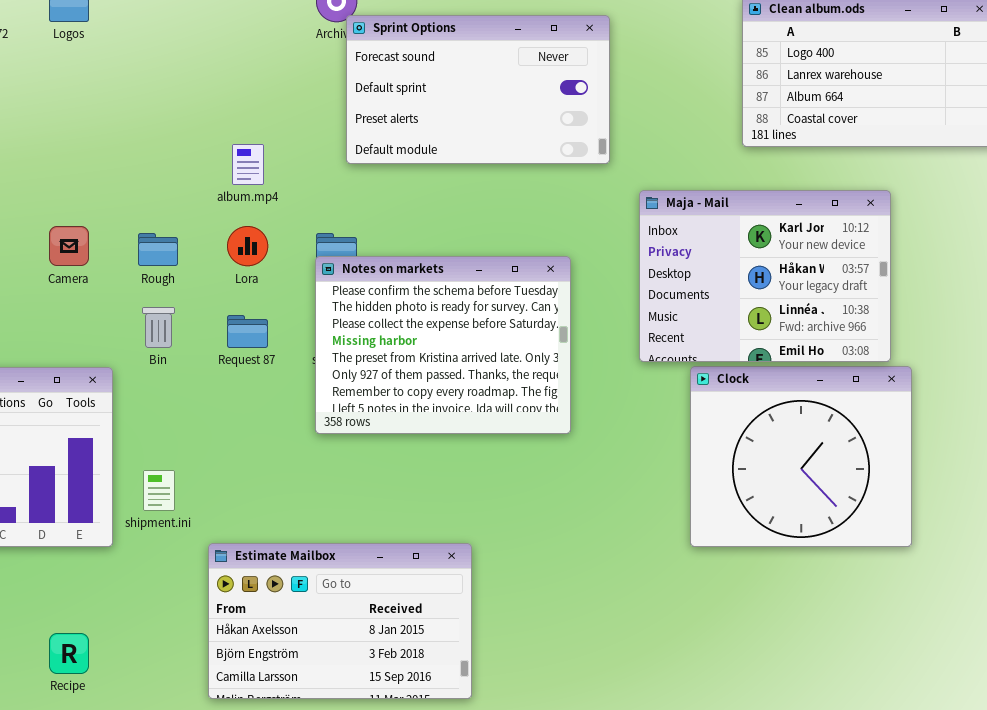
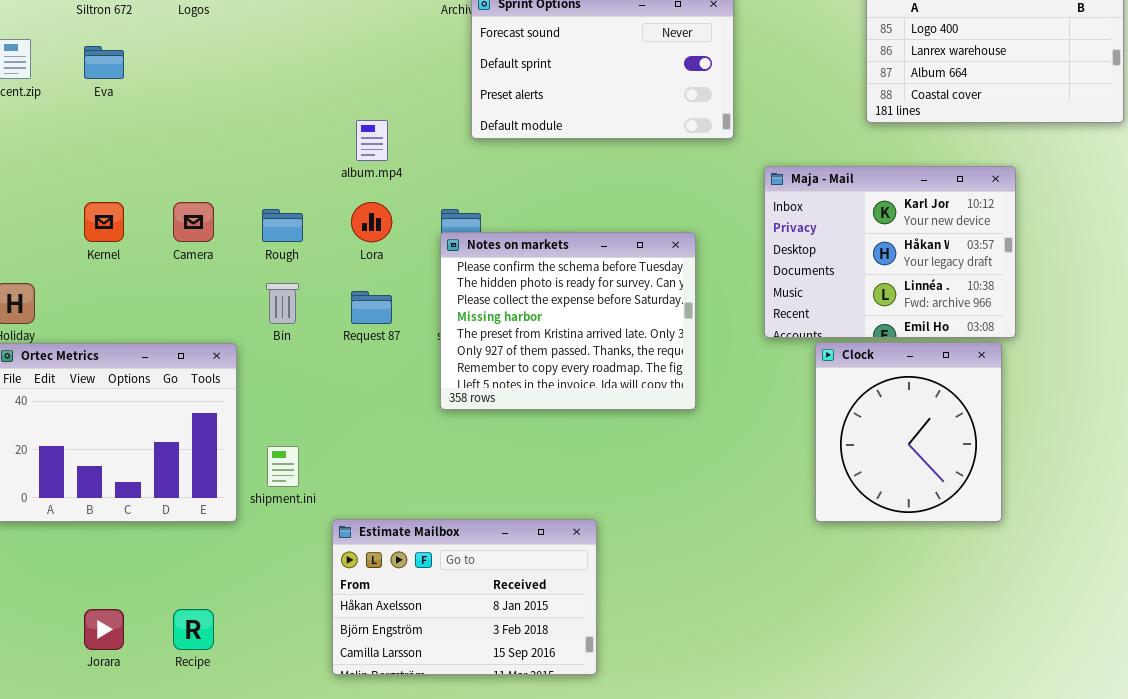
Clock: [690,366,912,547] -> [815,342,1002,522], resized

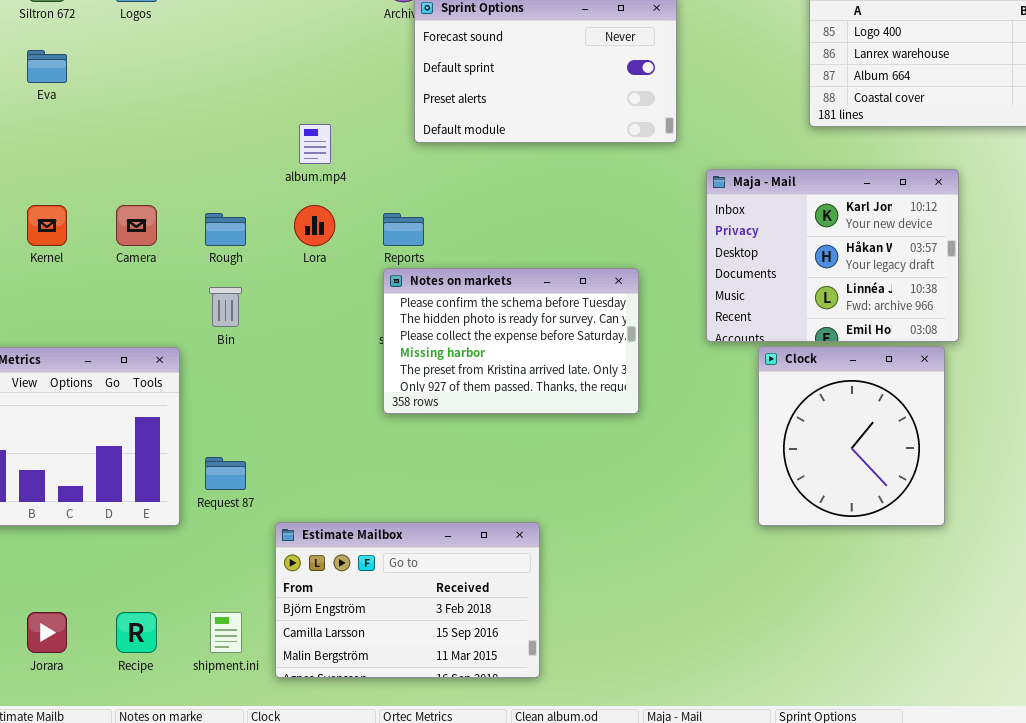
Notes on markets: [440,232,696,410] -> [383,268,639,414], resized
Request 87: [351,291,392,324] -> [205,457,246,490], moved
shipment.ini: [267,446,299,487] -> [210,612,242,653], moved
Estimate Mailbox: [332,519,597,675] -> [275,522,540,678], scrolled down 1 row

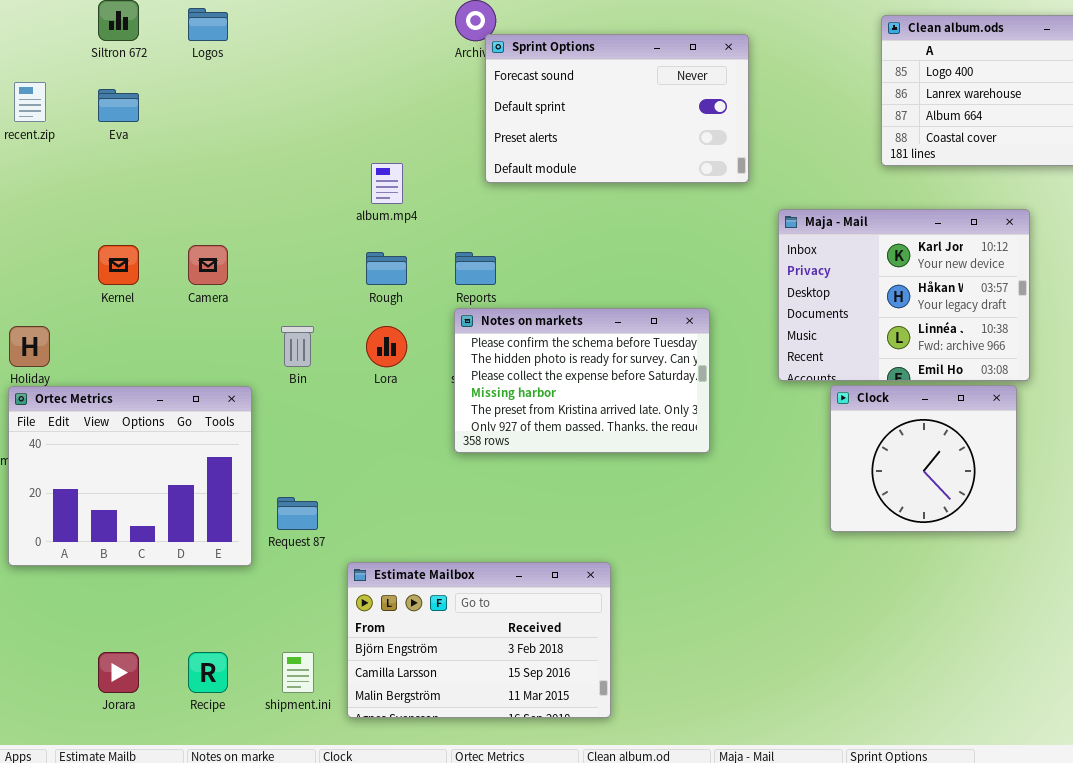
Lora: [294,205,335,246] -> [366,326,407,367], moved
Rough: [205,213,246,246] -> [366,252,407,285], moved
Clock: [758,346,945,526] -> [830,385,1017,532], resized

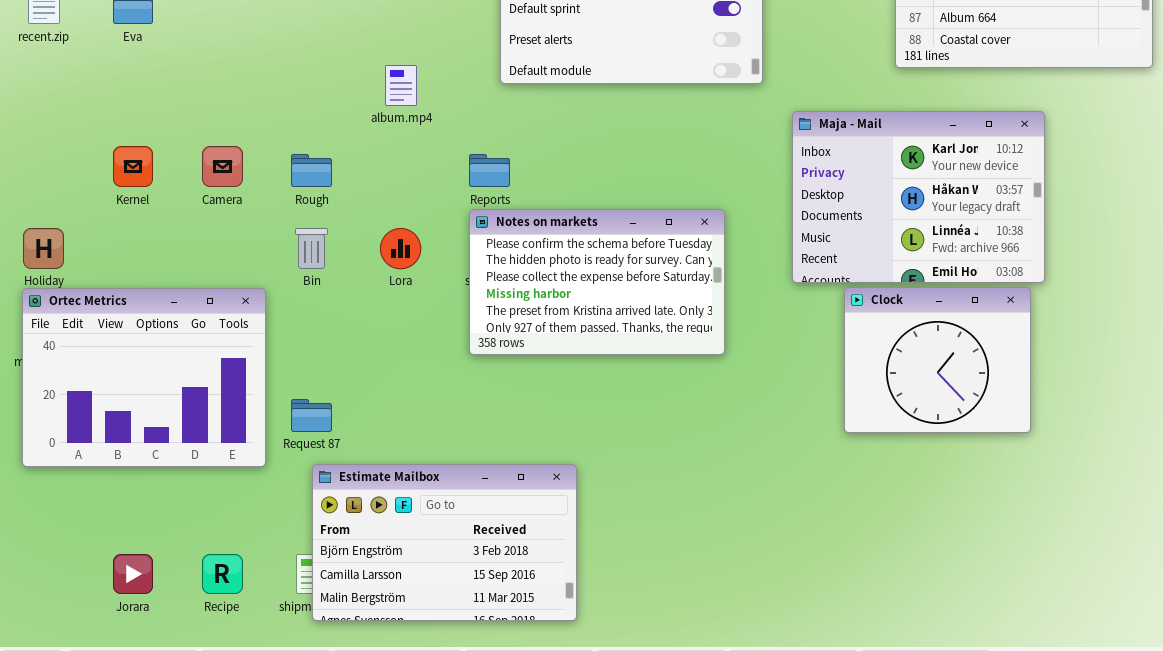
Rough: [366,252,407,285] -> [291,154,332,187], moved
Estimate Mailbox: [347,562,611,718] -> [312,464,577,621], moved

